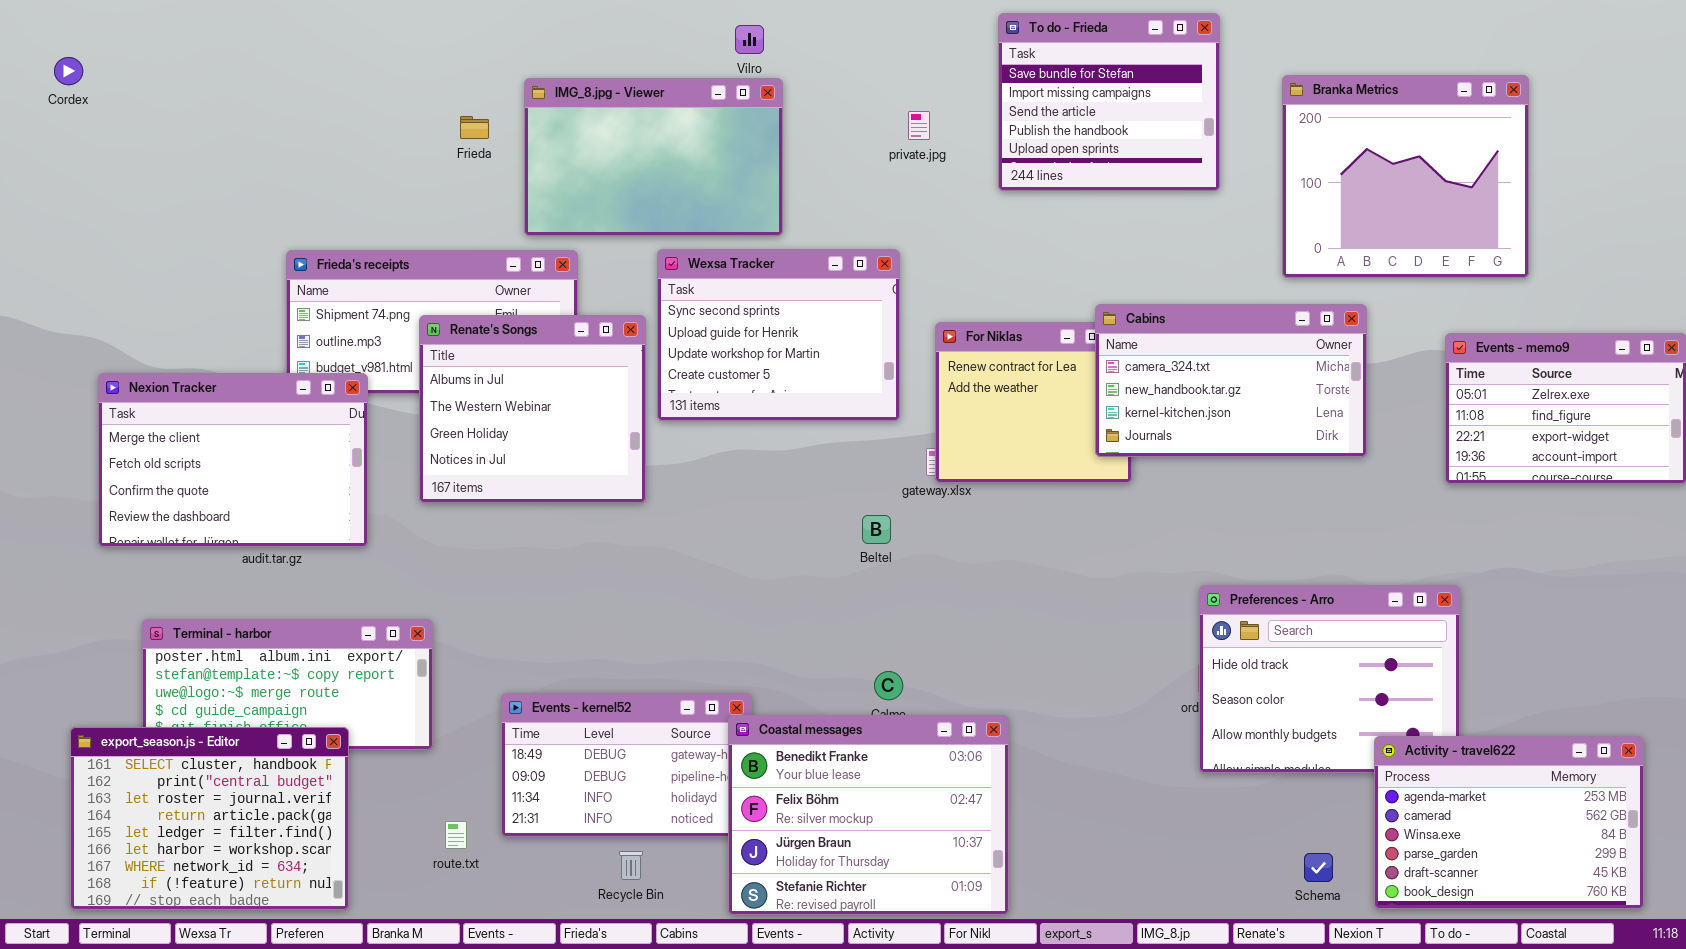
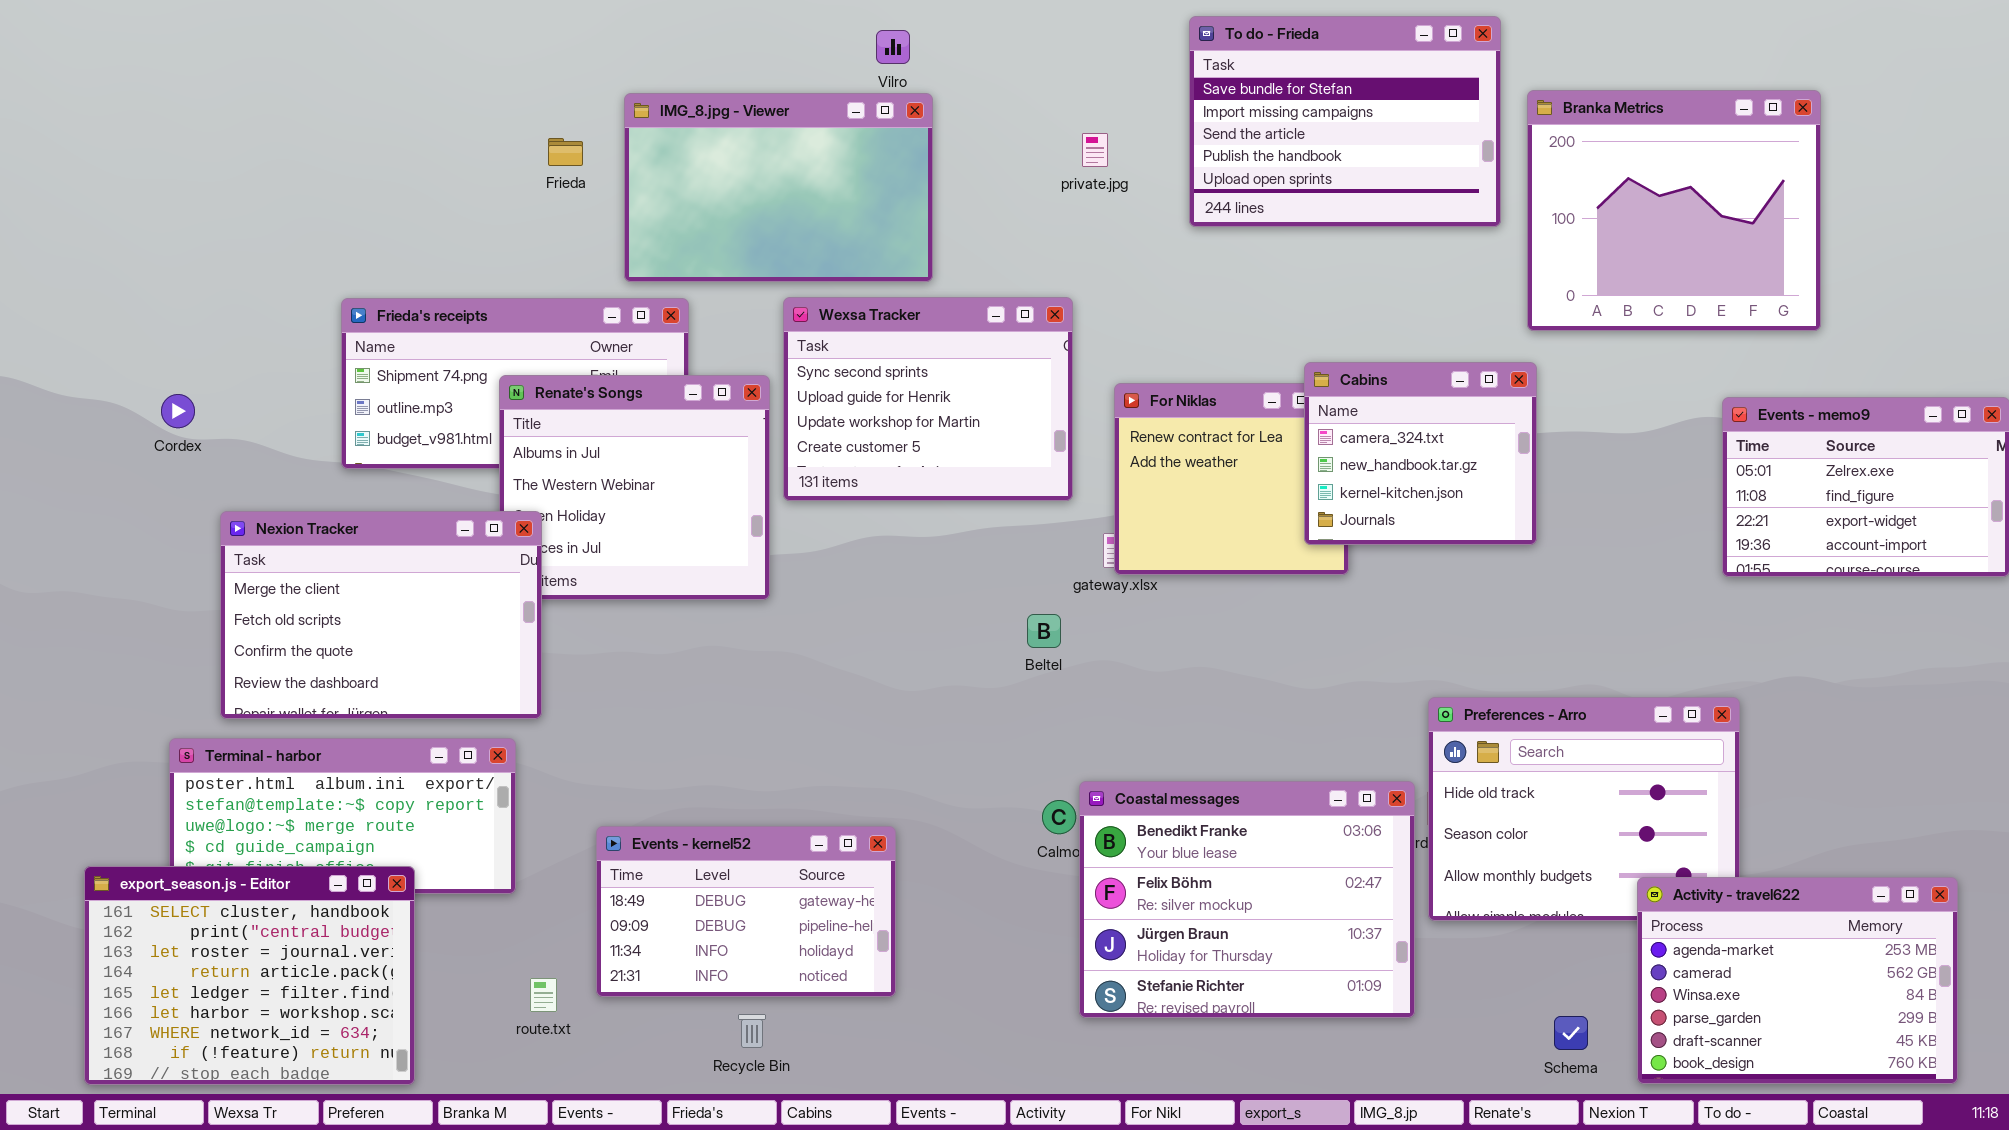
To do - Frieda: [998,13,1220,191] -> [1189,16,1501,227], resized
Cordex: [54,57,83,85] -> [161,394,195,428], moved
Cabins: [1095,304,1367,457] -> [1304,362,1537,545], resized
Nexion Tracker: [98,373,368,547] -> [220,511,542,719], moved
Coastal messages: [728,715,1009,915] -> [1079,781,1415,1018], moved

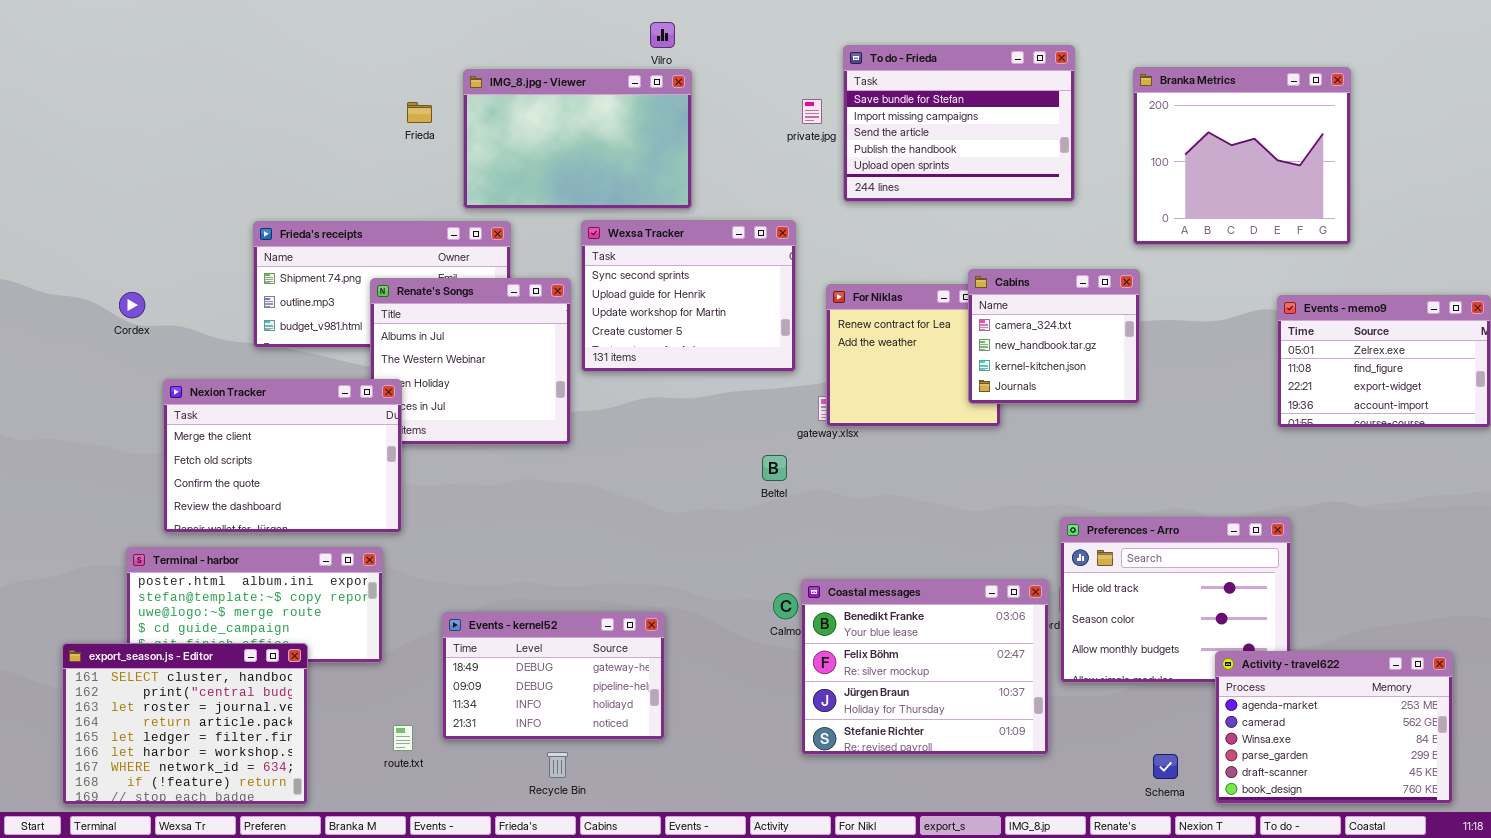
To do - Frieda: [1189,16,1501,227] -> [843,45,1075,202], moved

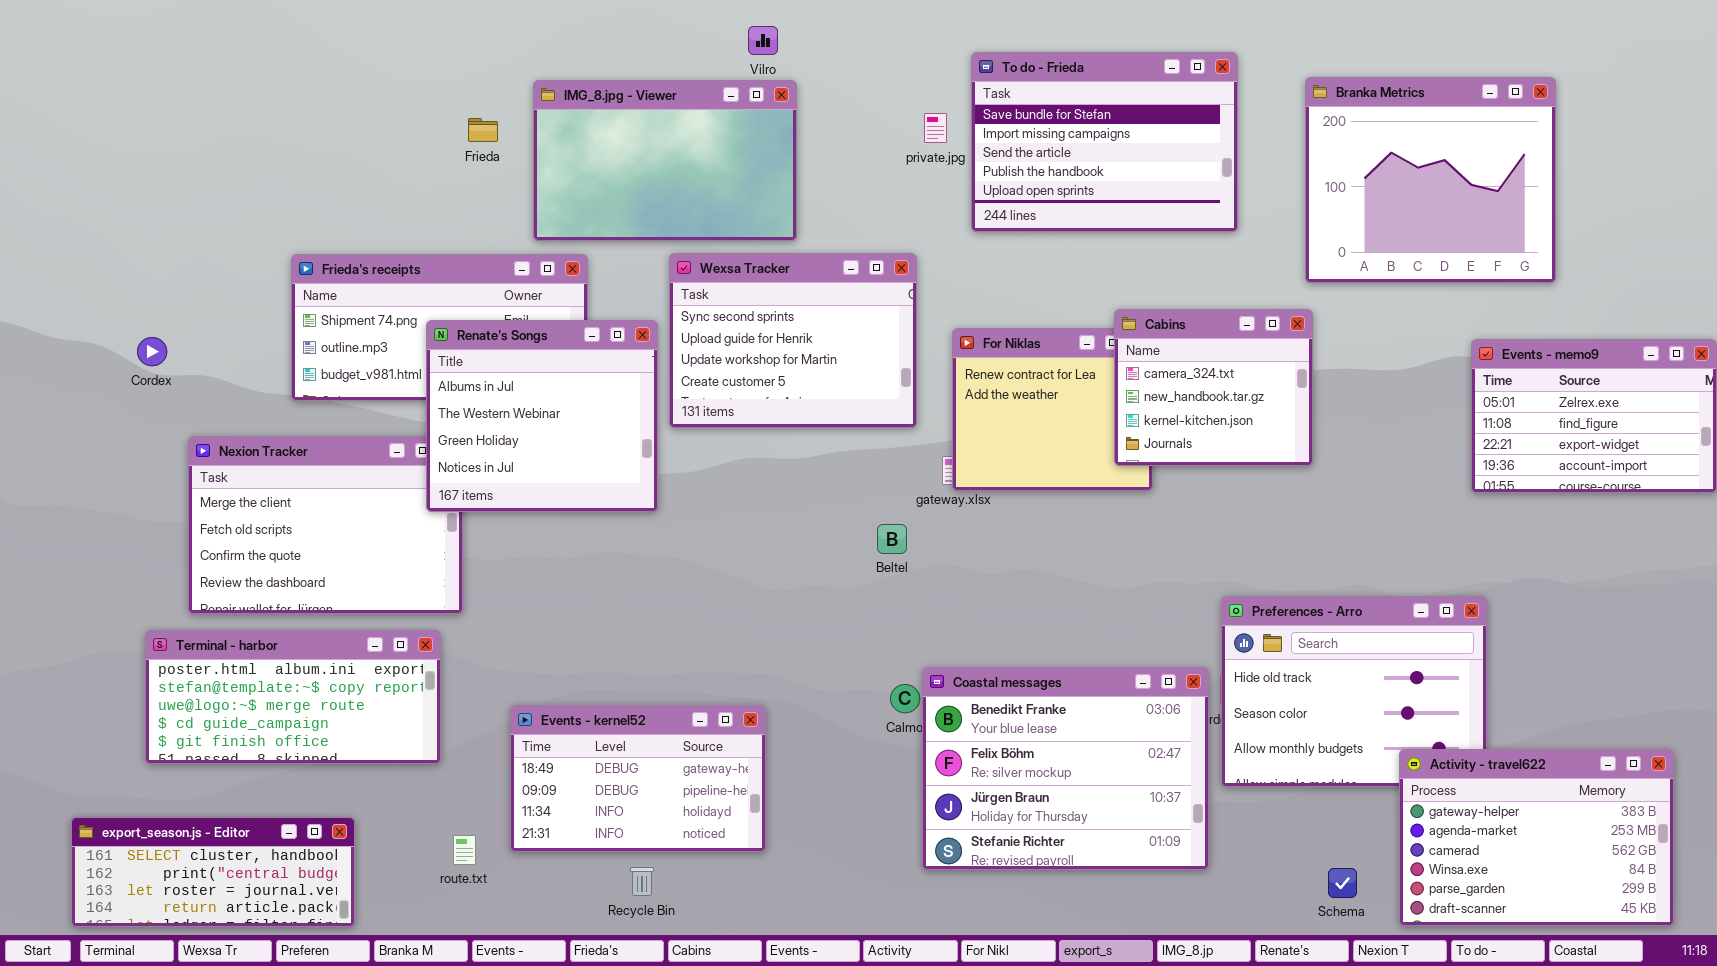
Renate's Songs: [370,278,571,445] -> [426,320,658,512], raised
export_season.js - Editor: [62,643,308,805] -> [71,817,355,927], resized
Activity - travel622: [1215,651,1453,804] -> [1399,749,1674,926], scrolled up 1 row

